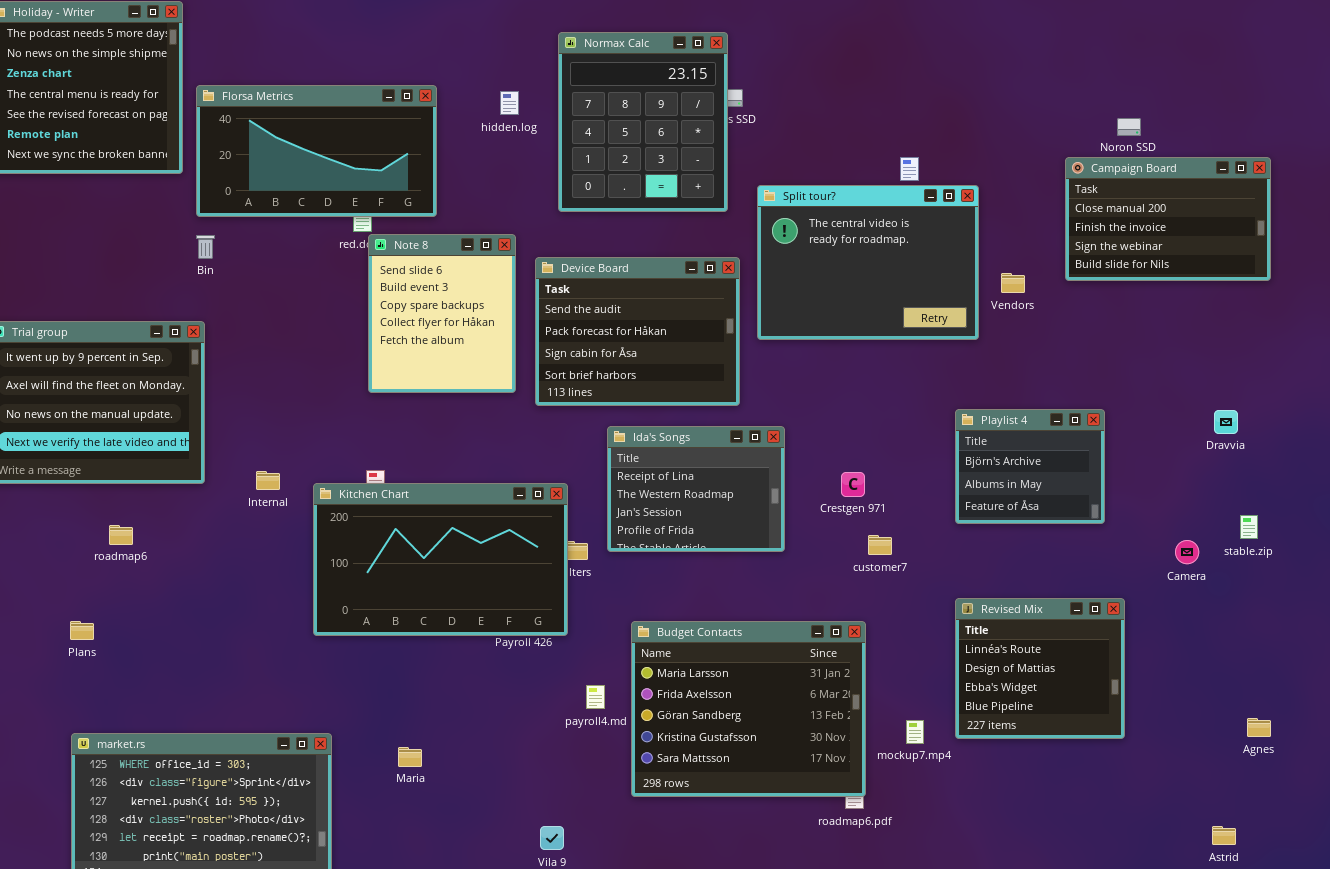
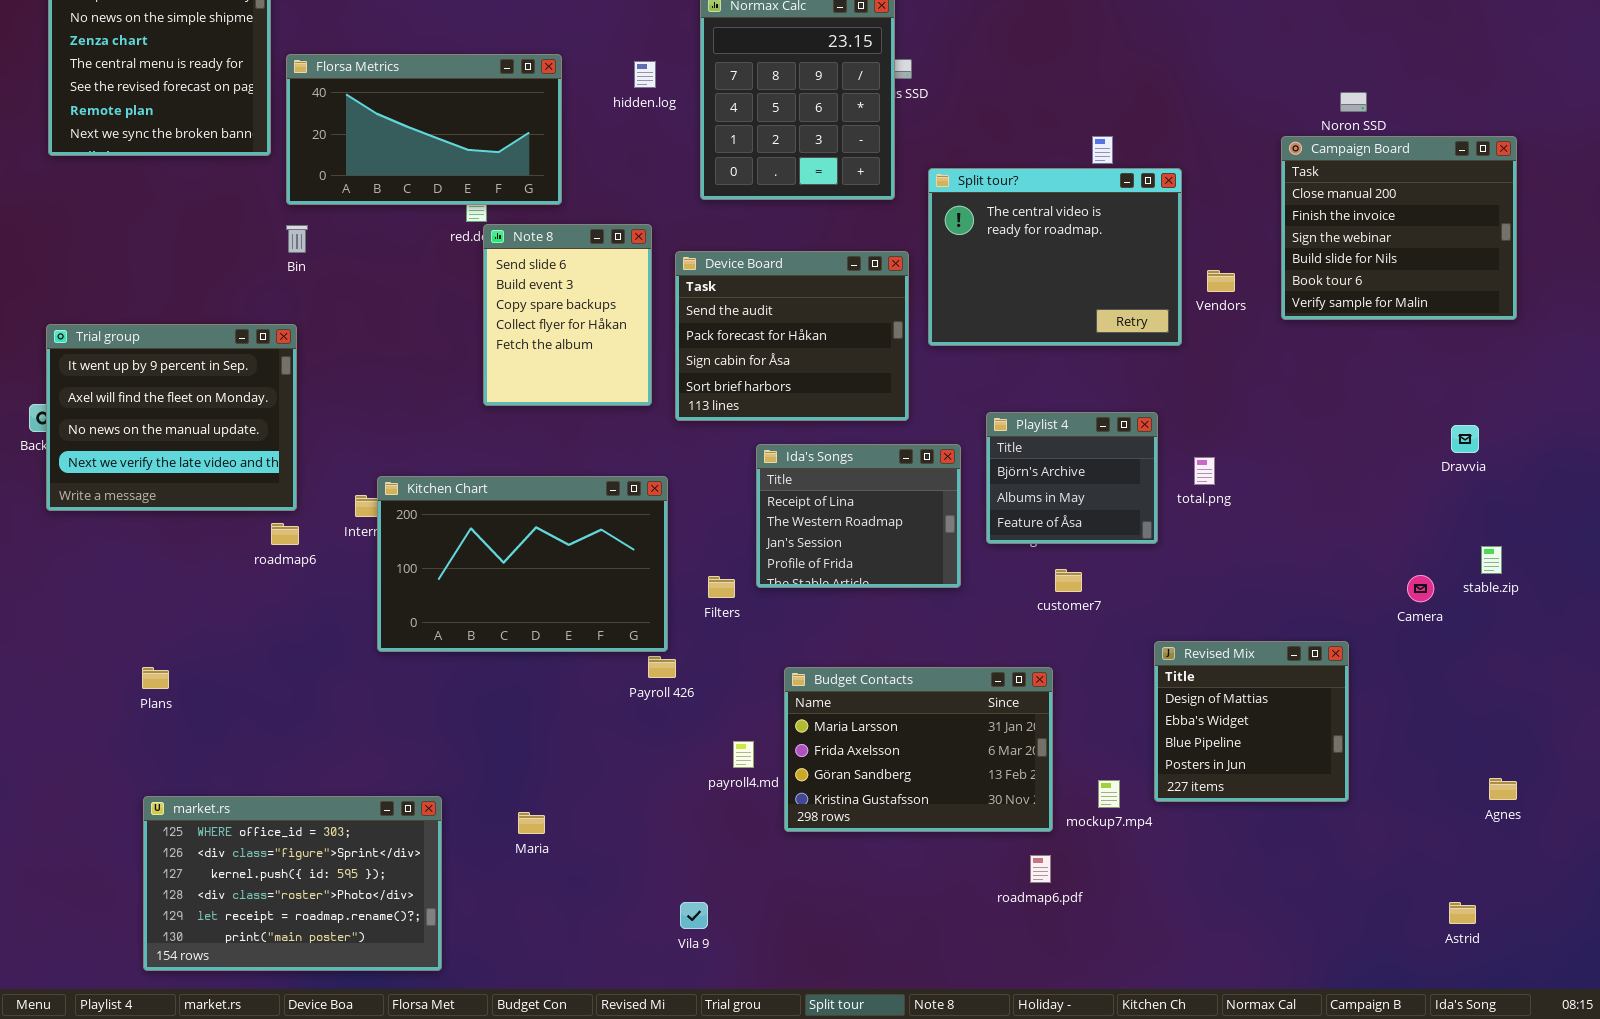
Campaign Board: [1065,157,1271,281] -> [1281,136,1517,320], resized
Playlist 4: [955,409,1105,524] -> [986,412,1158,544], moved
Kitchen Chart: [313,483,568,636] -> [377,476,668,652], moved
roadmap6: [109,525,133,545] -> [271,523,299,545], moved
Revised Mix: [955,598,1125,739] -> [1154,641,1349,802], scrolled down 1 row
Budget Contacts: [631,621,866,797] -> [784,667,1053,832], resized

